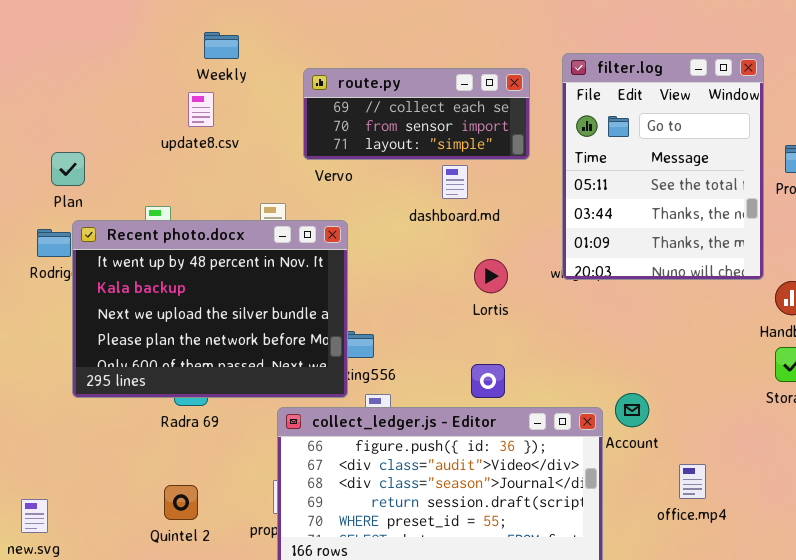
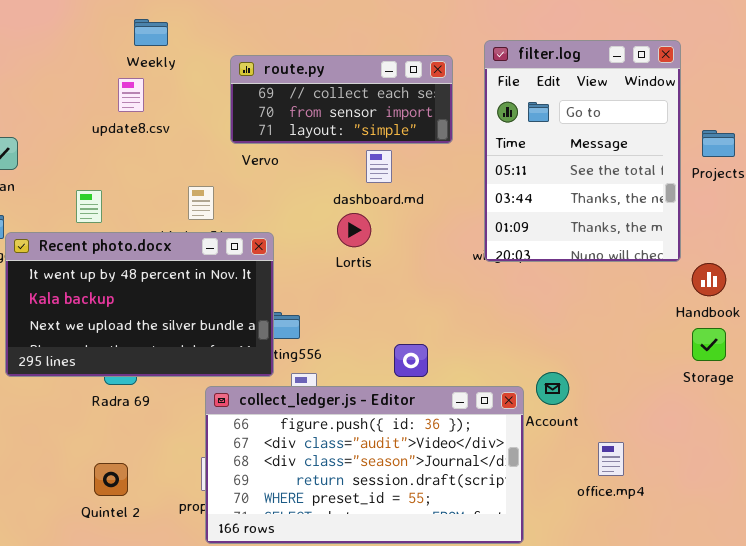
Recent photo.docx: [72,220,348,398] -> [5,232,274,377], resized
Lortis: [474,259,508,293] -> [337,213,371,247], moved

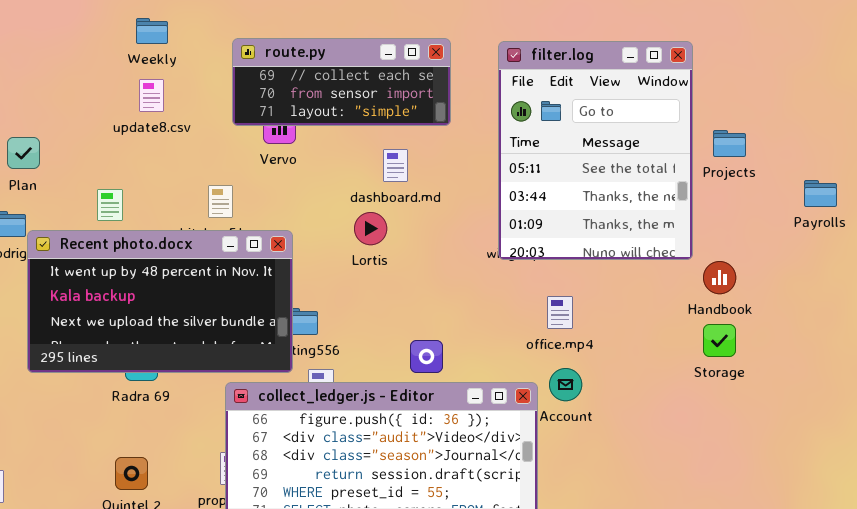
Weekly: [134,19,168,46] -> [136,18,168,44], moved
route.py: [230,55,453,144] -> [232,38,451,126], moved
office.mp4: [598,442,624,476] -> [547,296,573,329], moved

